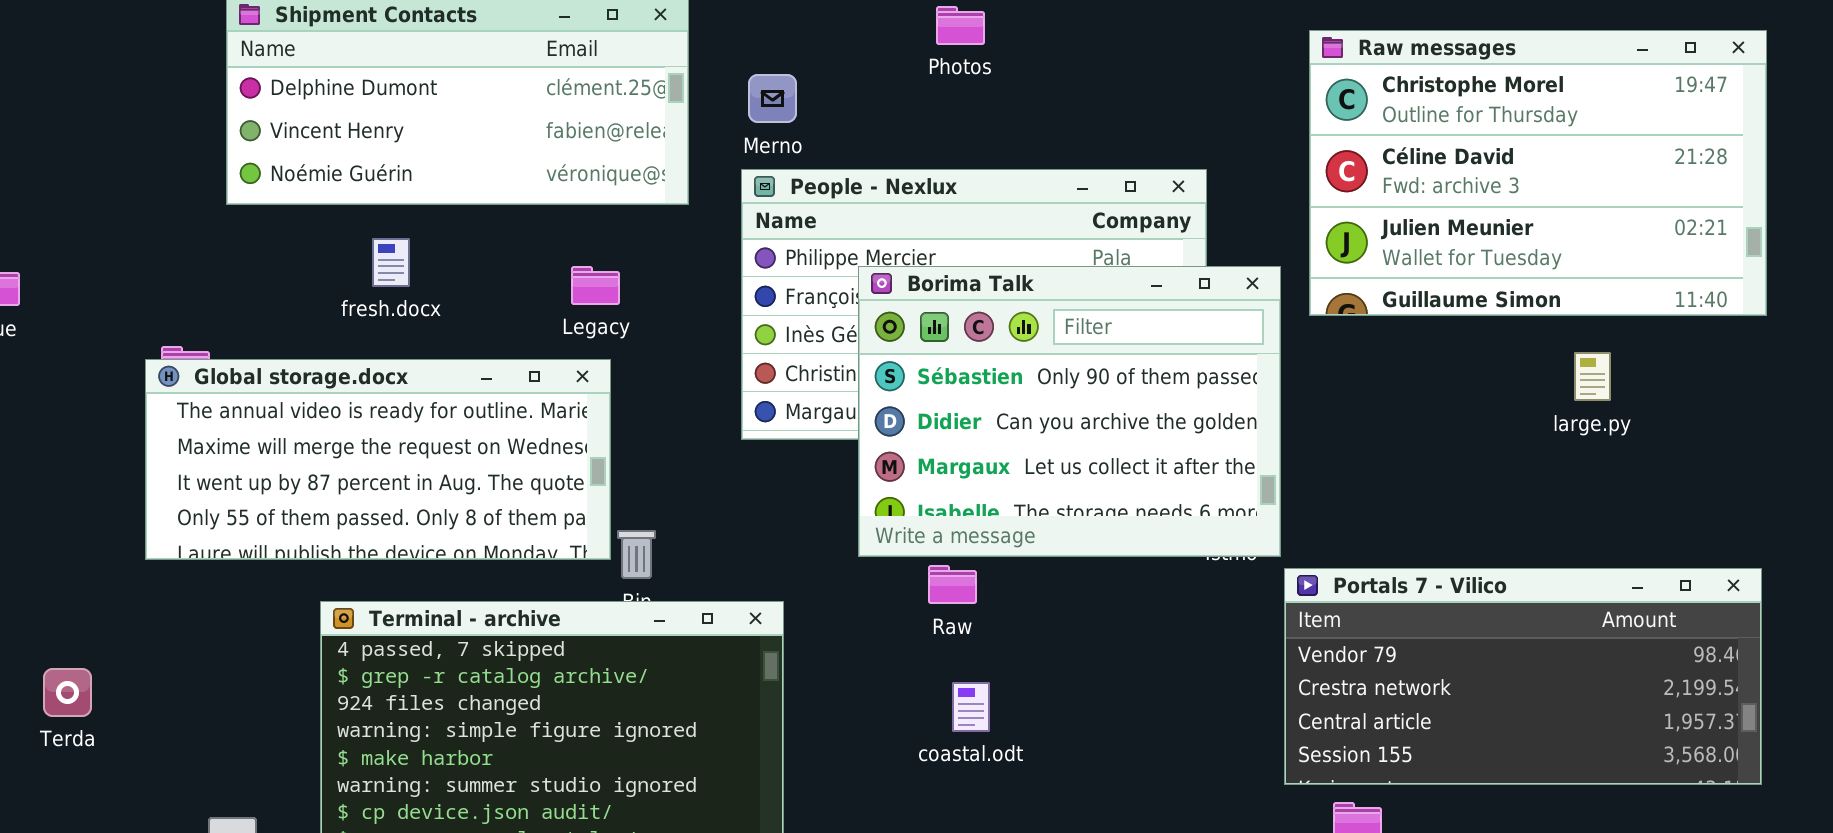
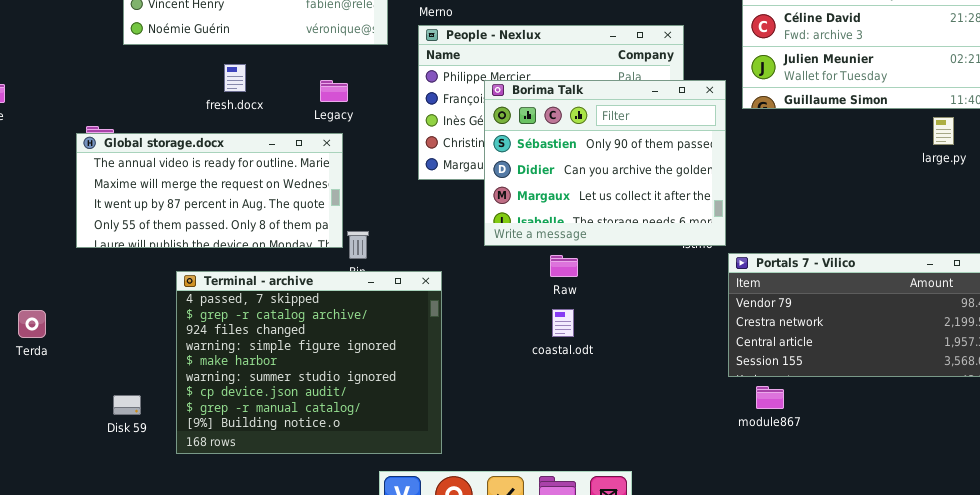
fresh.docx: [372,238,410,287] -> [224,64,246,92], moved
large.py: [1574,352,1611,401] -> [933,117,954,145], moved
Raw: [928,565,977,604] -> [550,255,578,277], moved
coastal.odt: [952,682,990,732] -> [552,309,574,337], moved

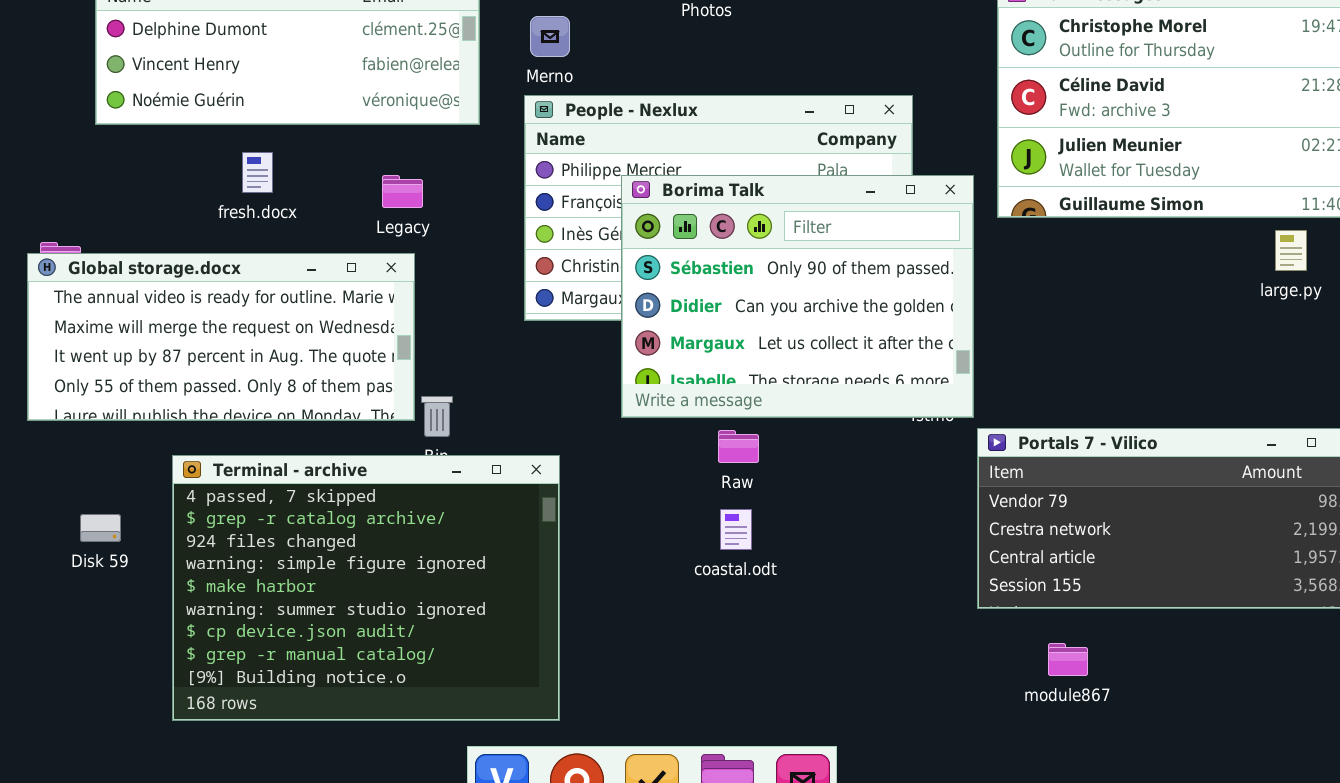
module867: [756,386,784,409] -> [1048,643,1088,676], moved
Disk 59: [113,395,141,415] -> [80,514,121,542], moved

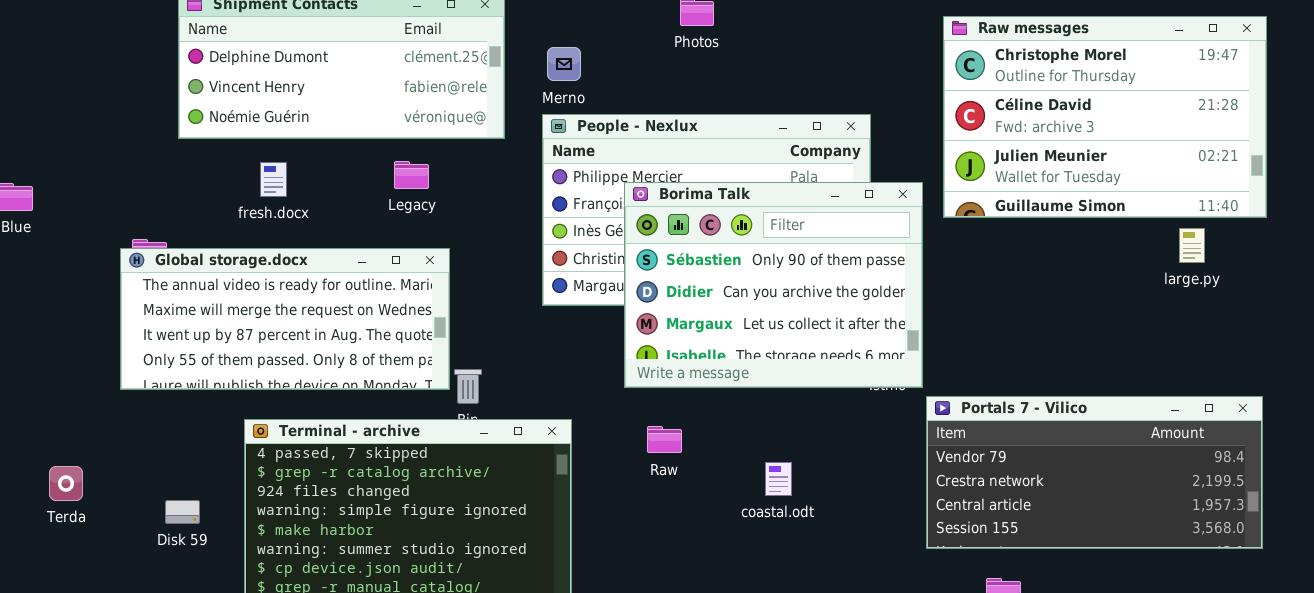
fresh.docx: [242,152,273,193] -> [260,162,287,197], moved
Legacy: [382,175,423,208] -> [394,161,429,189], moved
Raw: [718,430,759,463] -> [647,426,682,453], moved
coastal.odt: [720,509,752,550] -> [765,462,792,496], moved
Disk 59: [80,514,121,542] -> [165,500,200,524], moved

